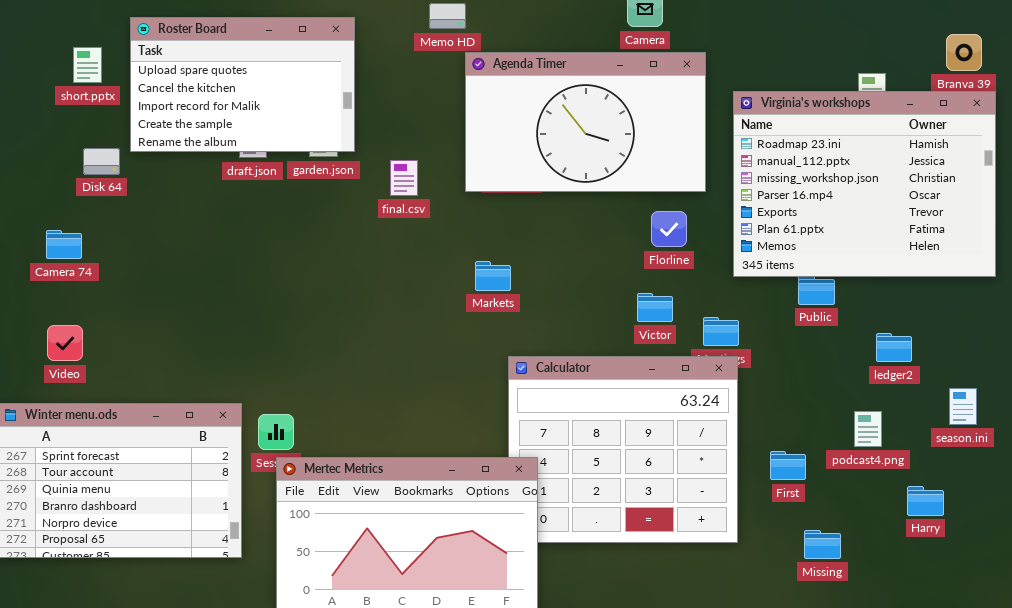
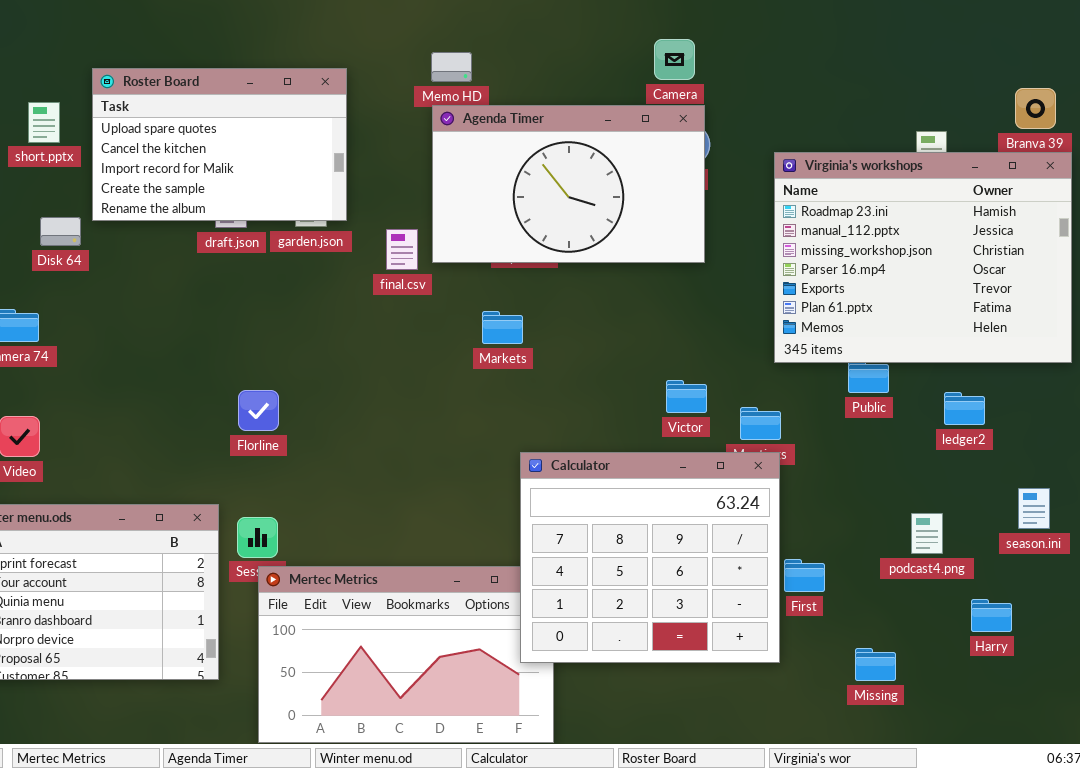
Agenda Timer: [465,52,706,192] -> [432,105,705,263], moved
Florline: [651,211,687,247] -> [238,390,279,431], moved
Markets: [475,261,511,291] -> [482,311,523,344], moved
ledger2: [876,333,912,362] -> [944,392,985,425], moved
Calculator: [508,356,738,543] -> [520,452,780,663], raised
First: [770,451,806,480] -> [784,559,825,592], moved

